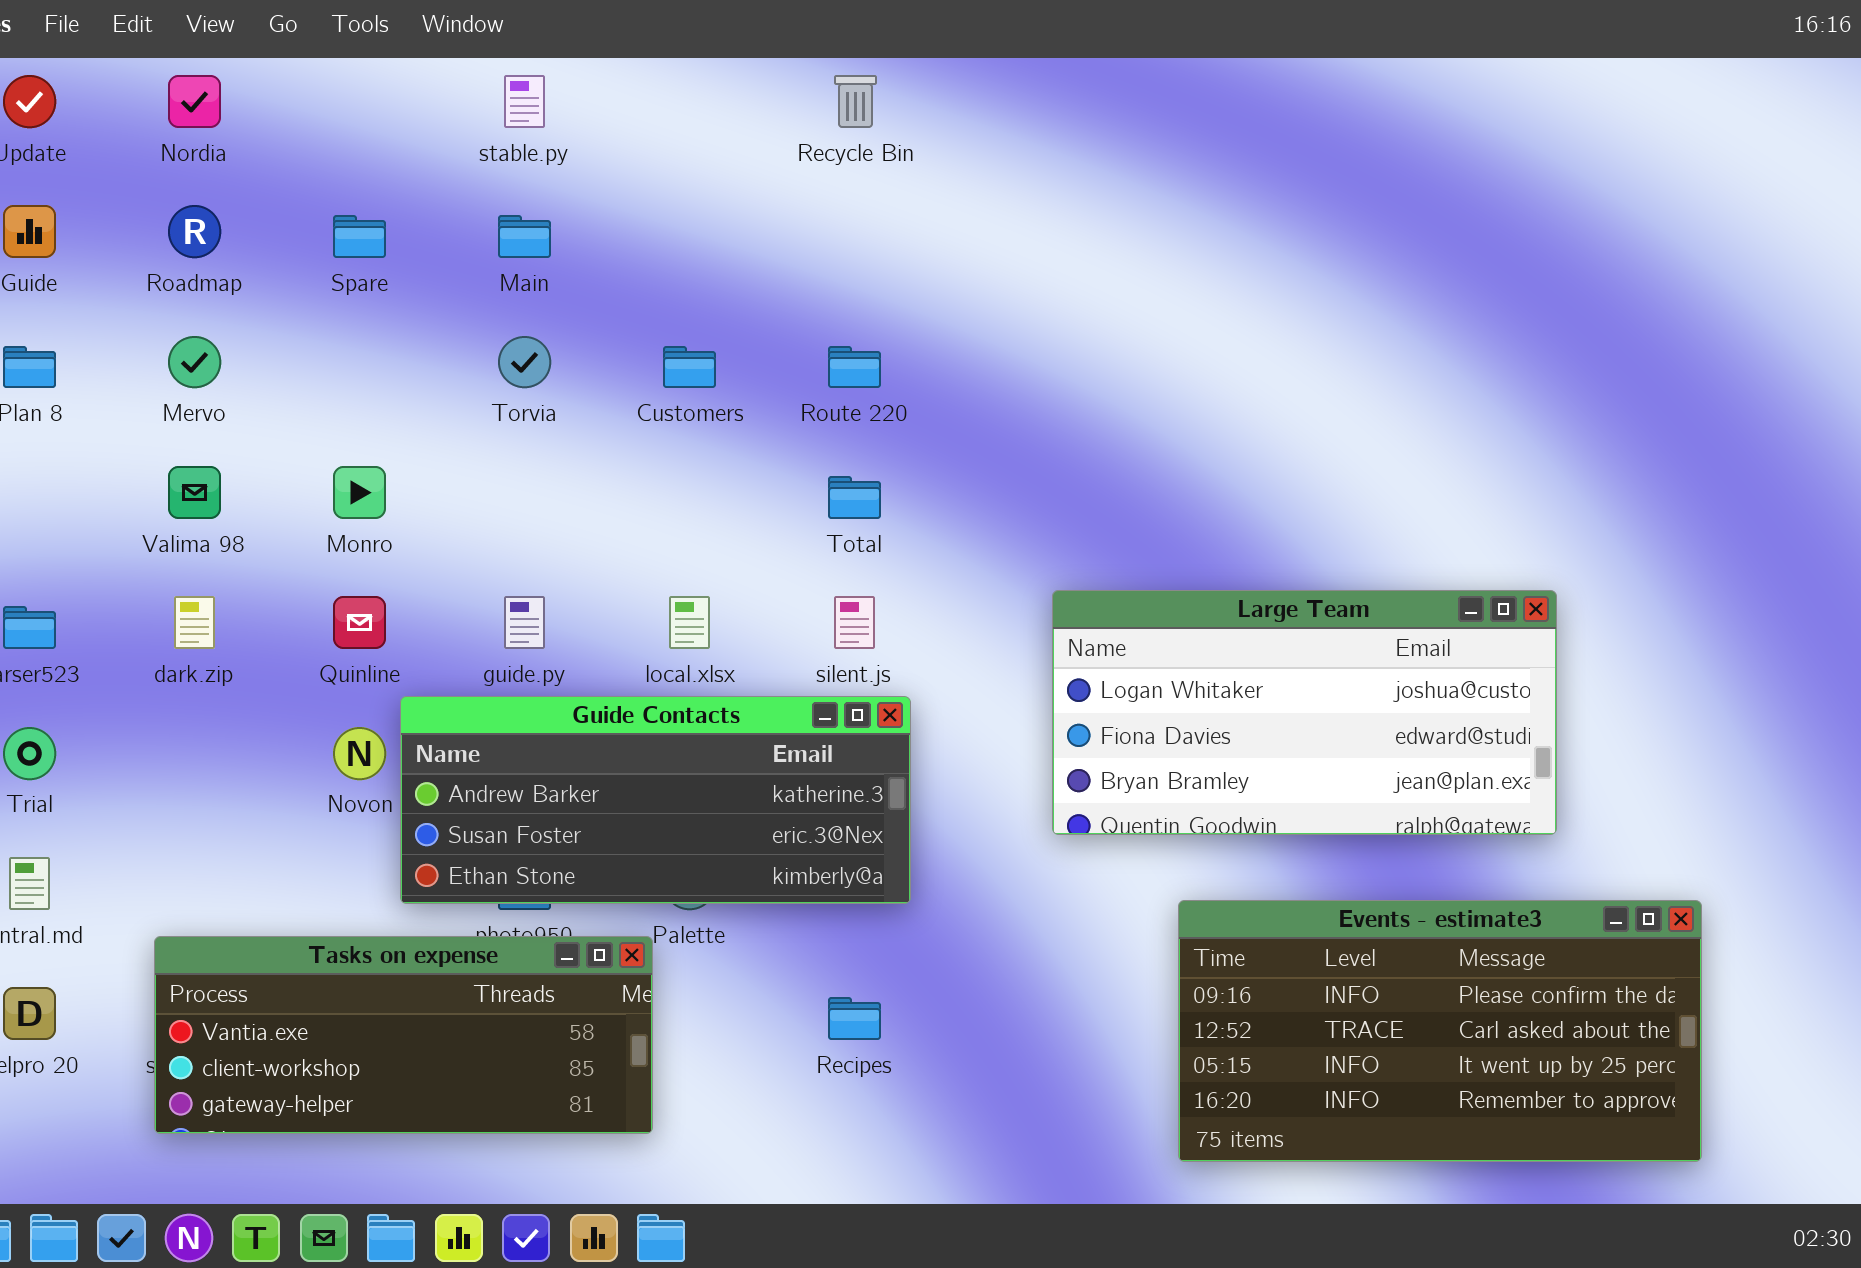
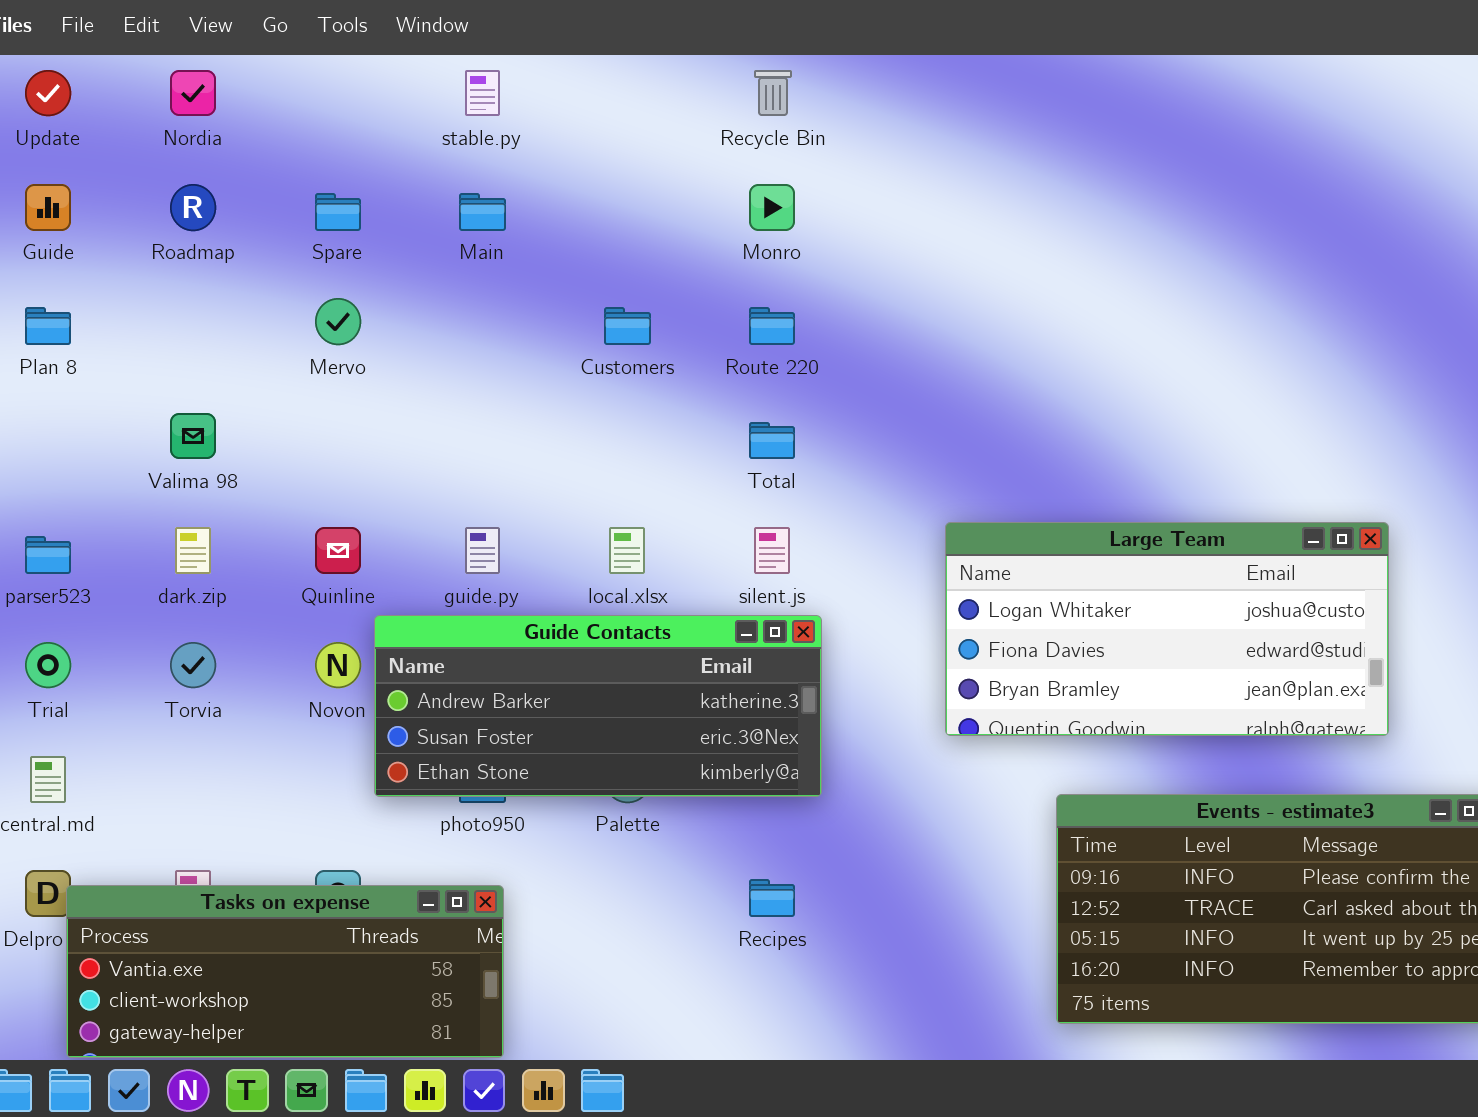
Mervo: [168,336,221,388] -> [315,298,361,345], moved
Torvia: [498,336,551,388] -> [170,642,216,688], moved
Monro: [333,466,386,519] -> [749,184,795,231], moved
Tasks on expense: [154,936,653,1134] -> [66,885,504,1058], moved

